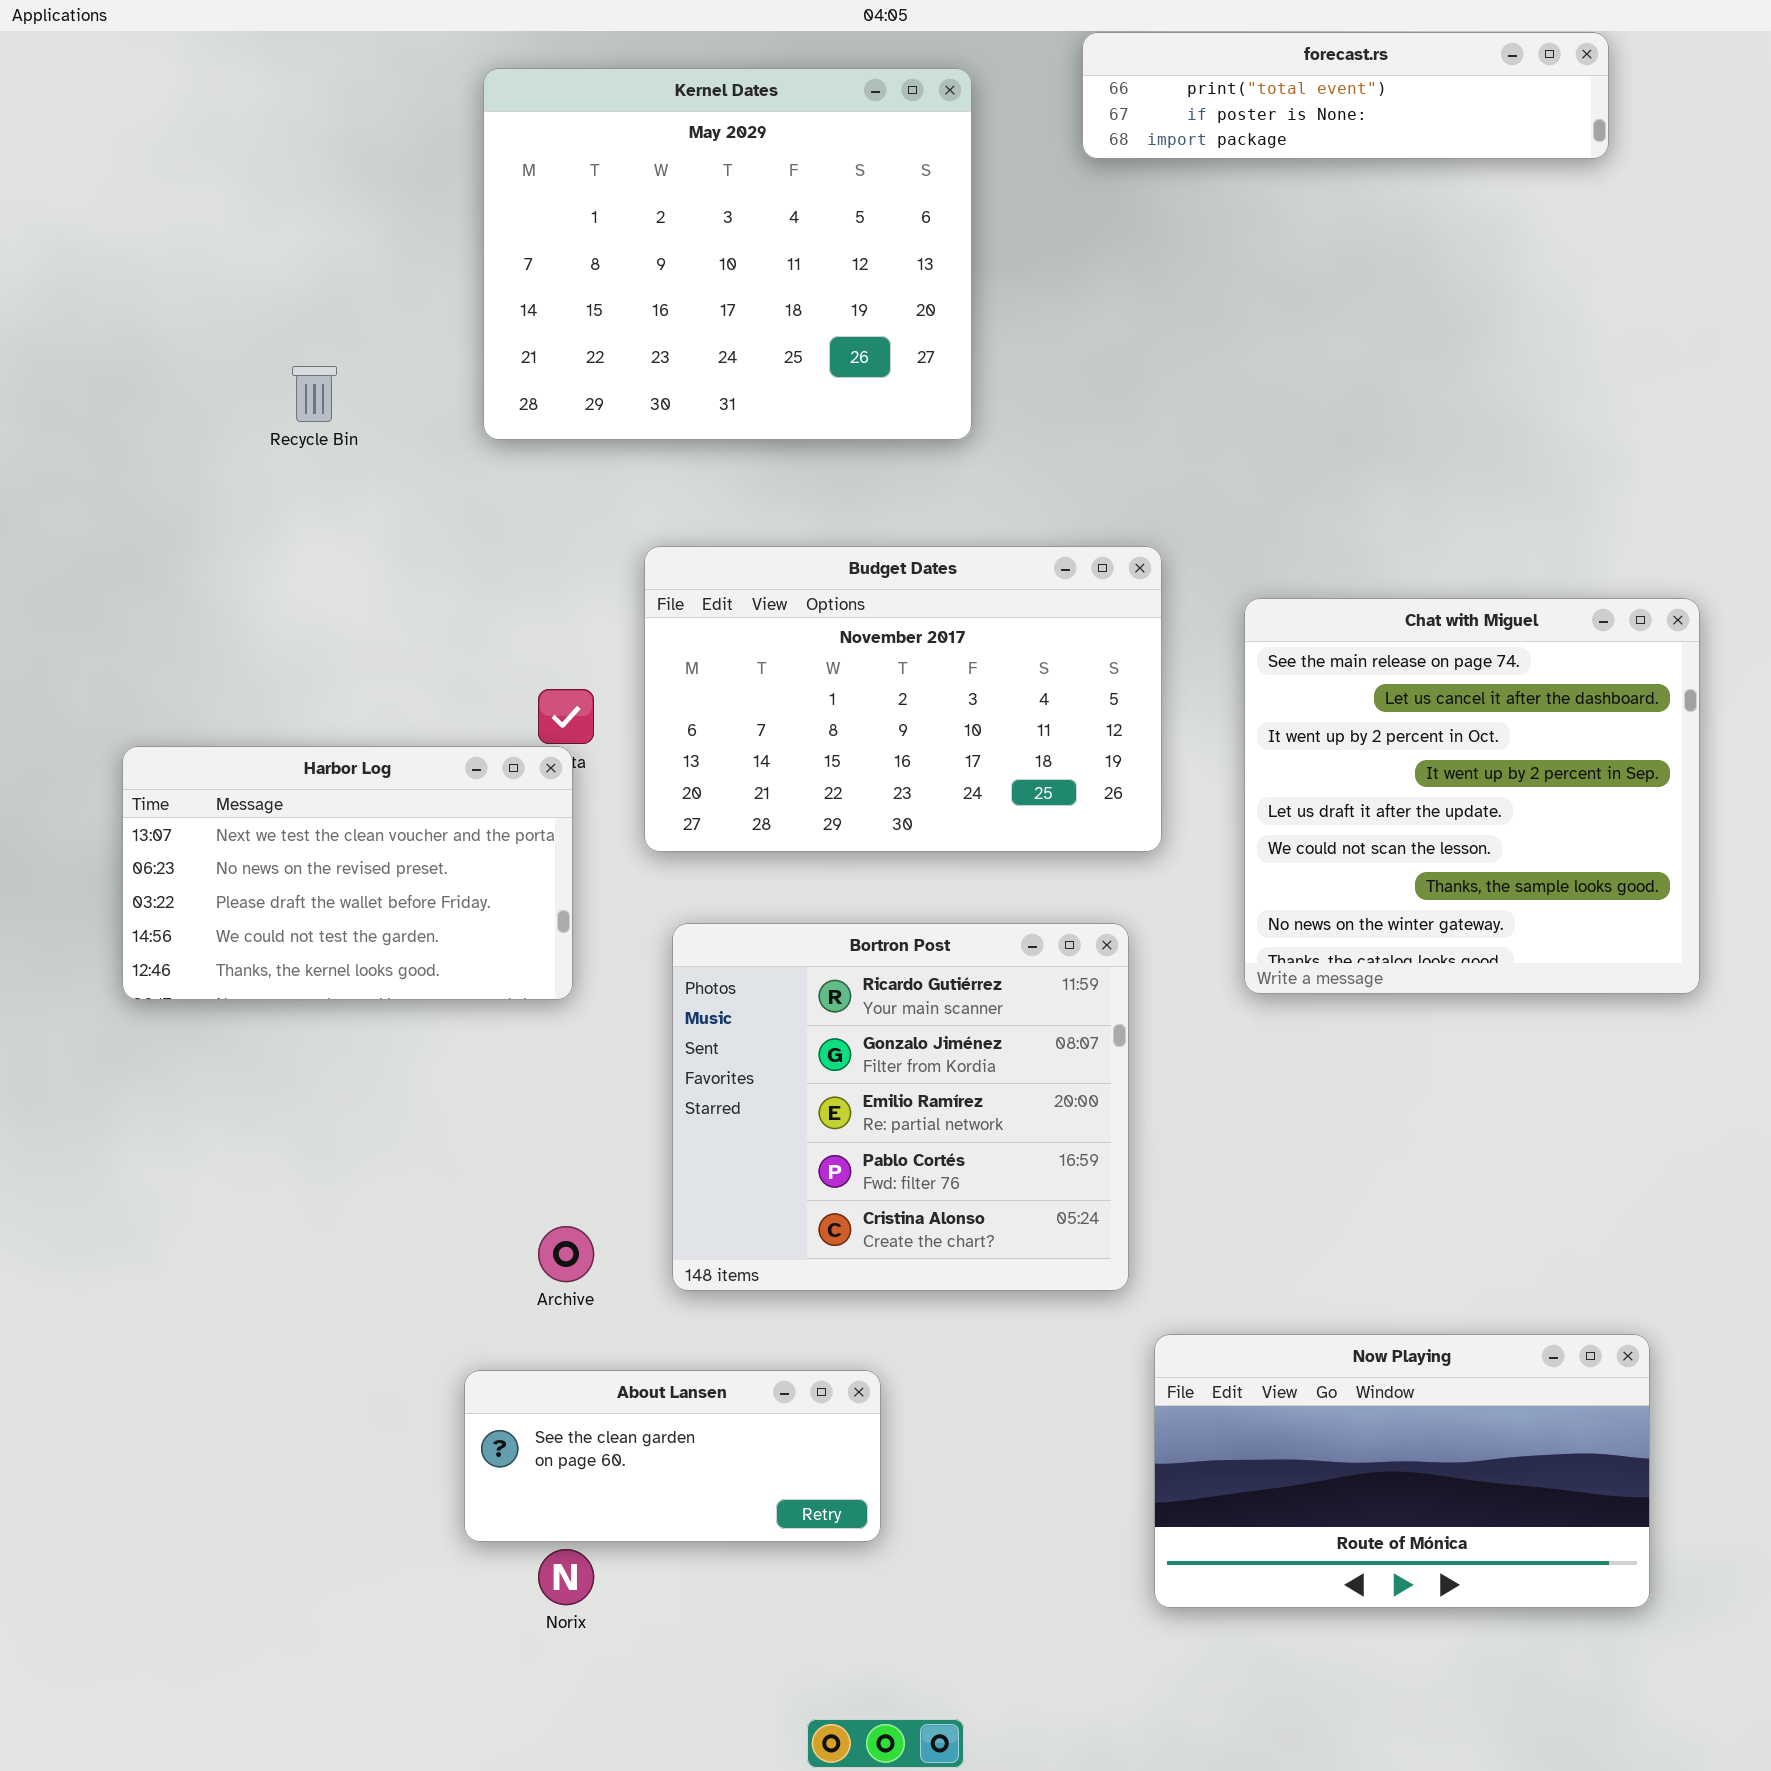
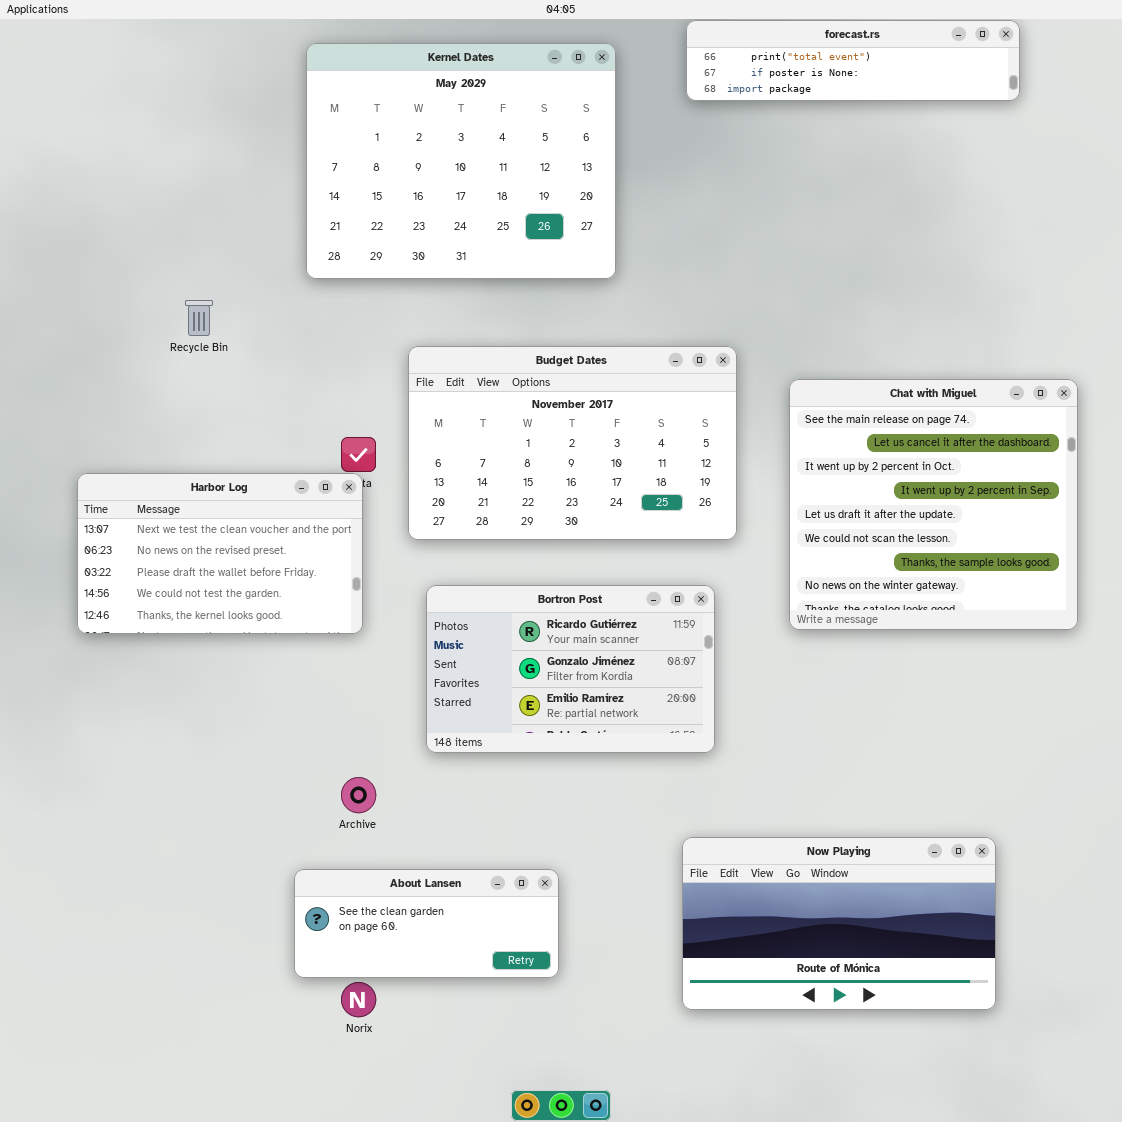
Recycle Bin: [292,366,337,422] -> [185,300,213,336], moved
Bortron Post: [672,923,1129,1291] -> [426,585,715,753], resized
Now Playing: [1154,1334,1650,1608] -> [682,837,996,1010], moved

